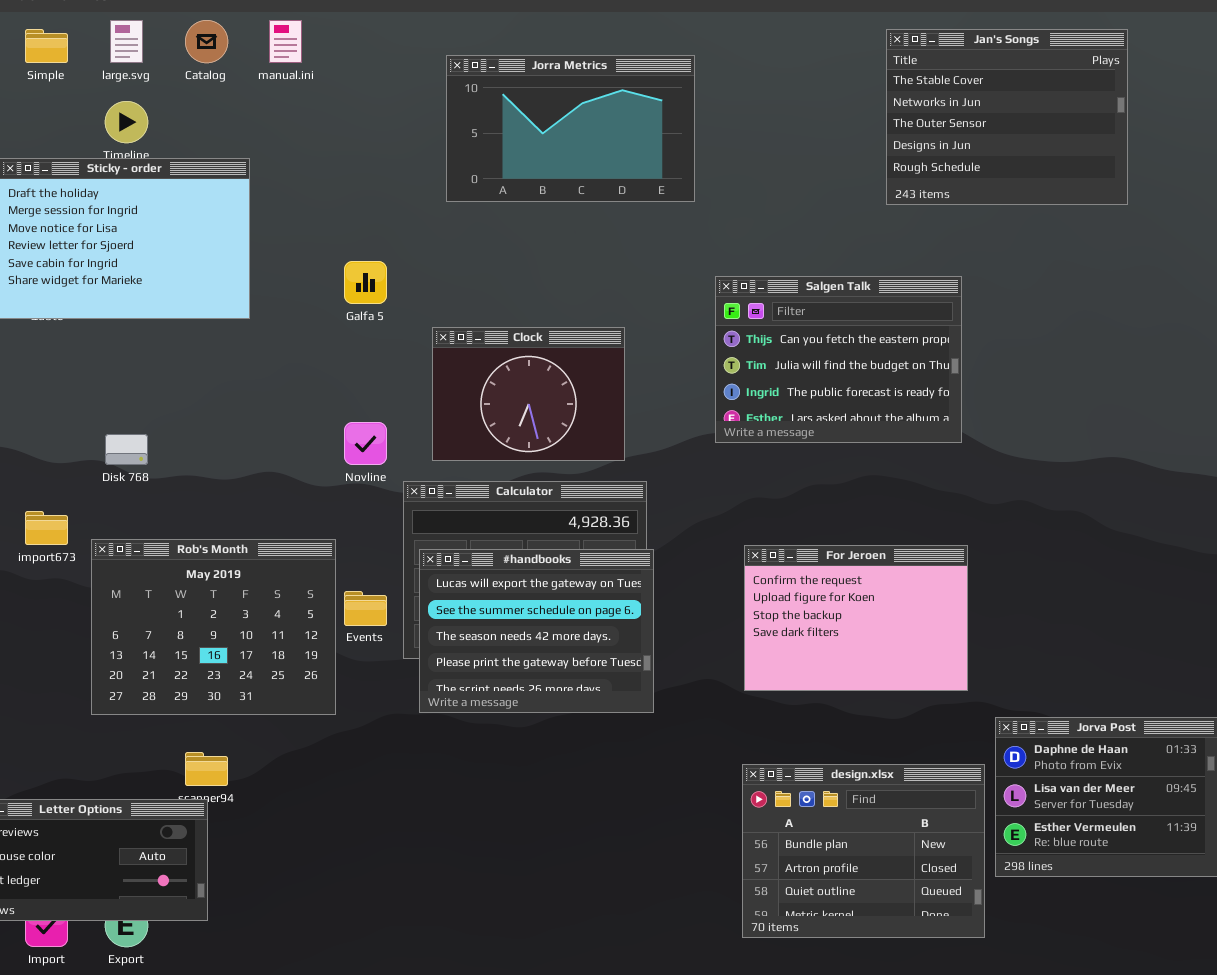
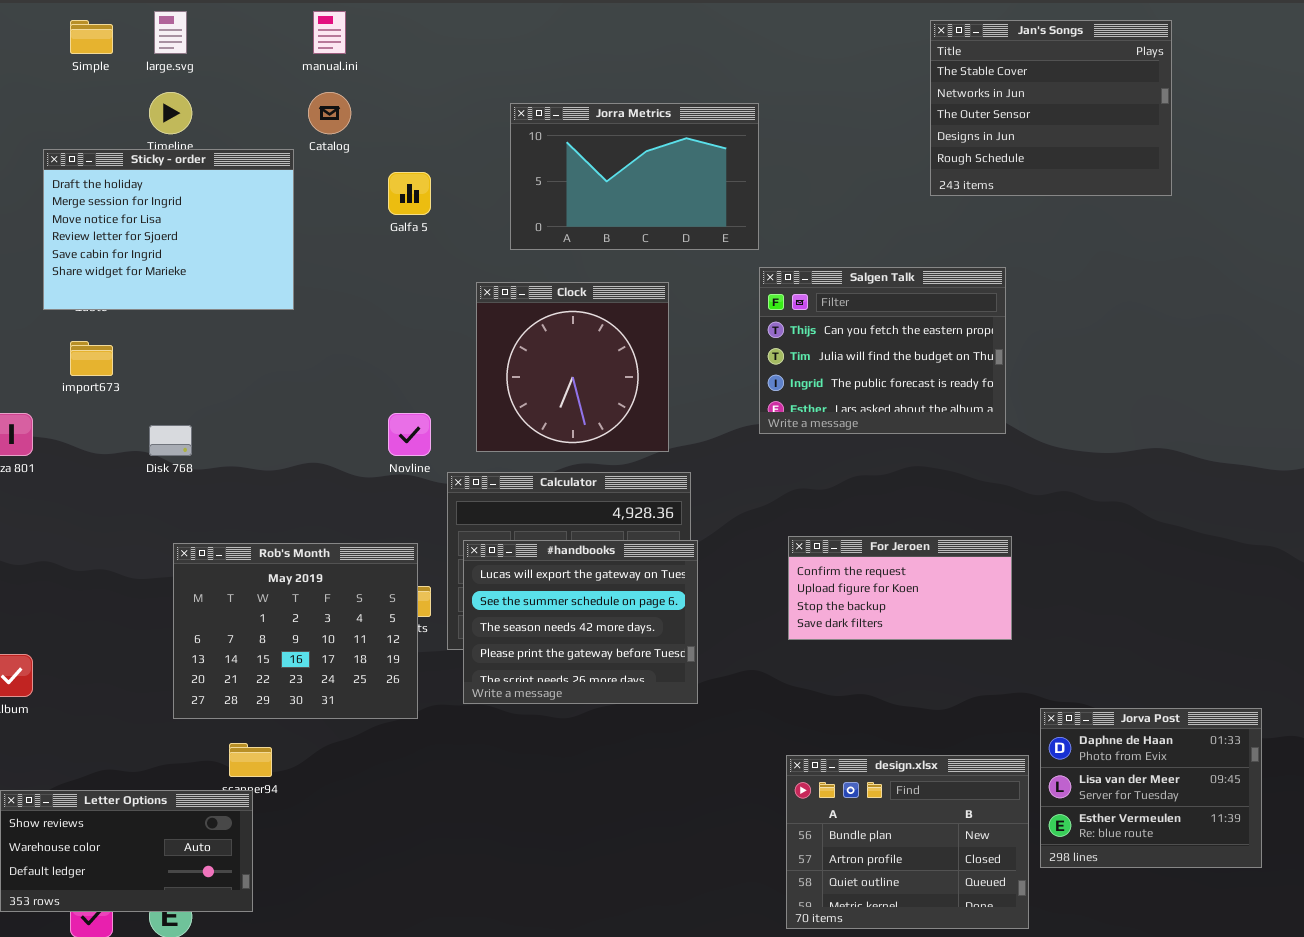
Catalog: [185,20,228,63] -> [308,92,351,134], moved
Jorra Metrics: [446,55,695,202] -> [510,103,759,250], moved
Galfa 5: [344,261,387,304] -> [388,172,431,215], moved
Clock: [432,327,625,461] -> [476,282,669,452], resized
import673: [25,511,68,545] -> [70,341,113,376], moved
Rob's Month: [91,539,336,715] -> [173,543,418,719], moved
For Jeroen: [744,545,968,691] -> [788,536,1012,640], resized

